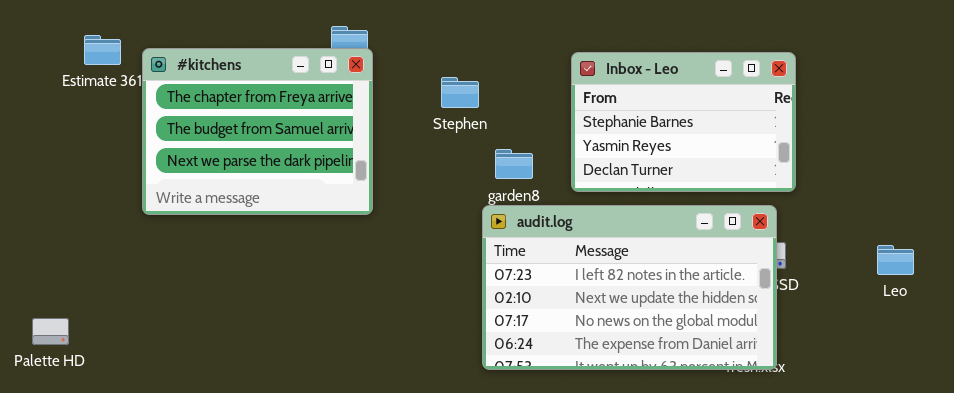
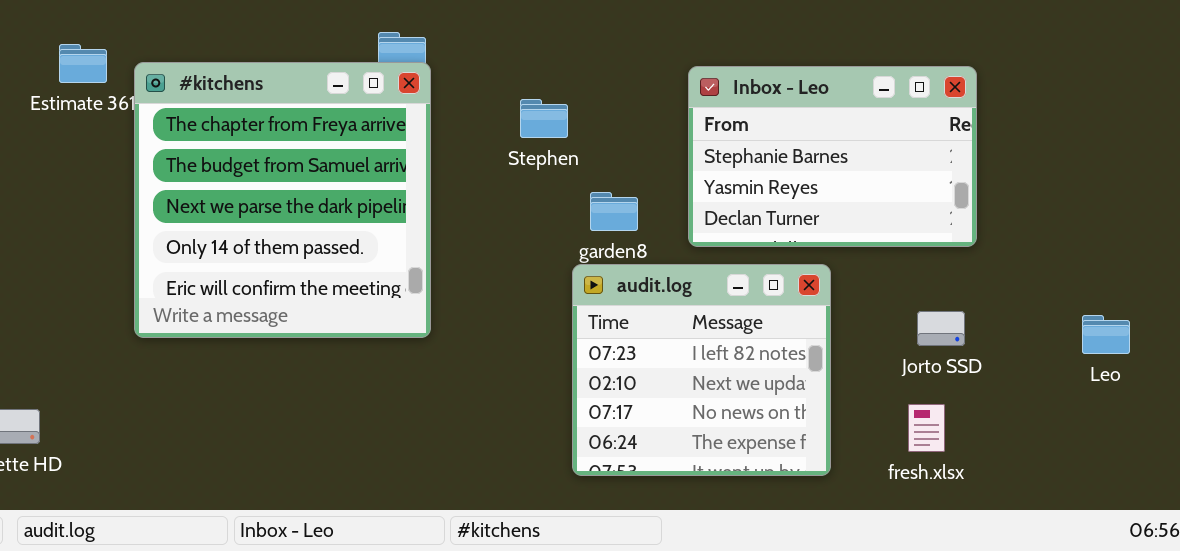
#kitchens: [142,48,373,215] -> [134,62,431,338], resized
audit.log: [482,205,777,370] -> [572,264,831,476], resized

